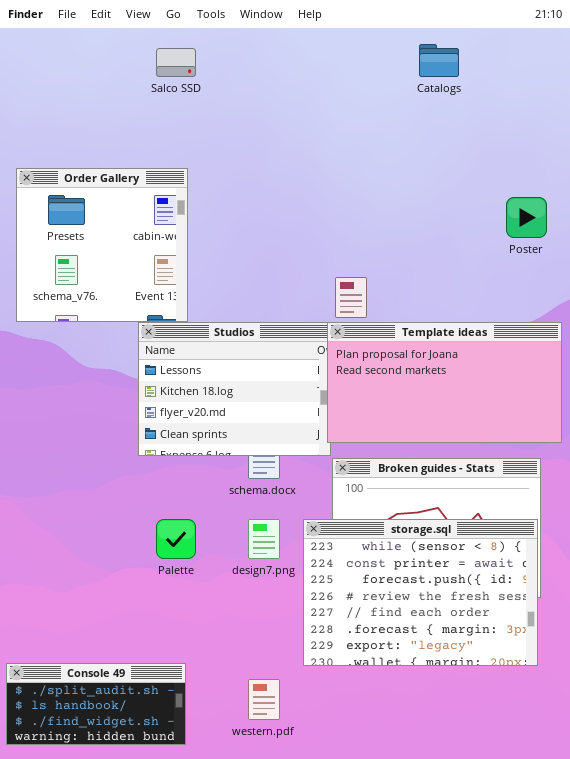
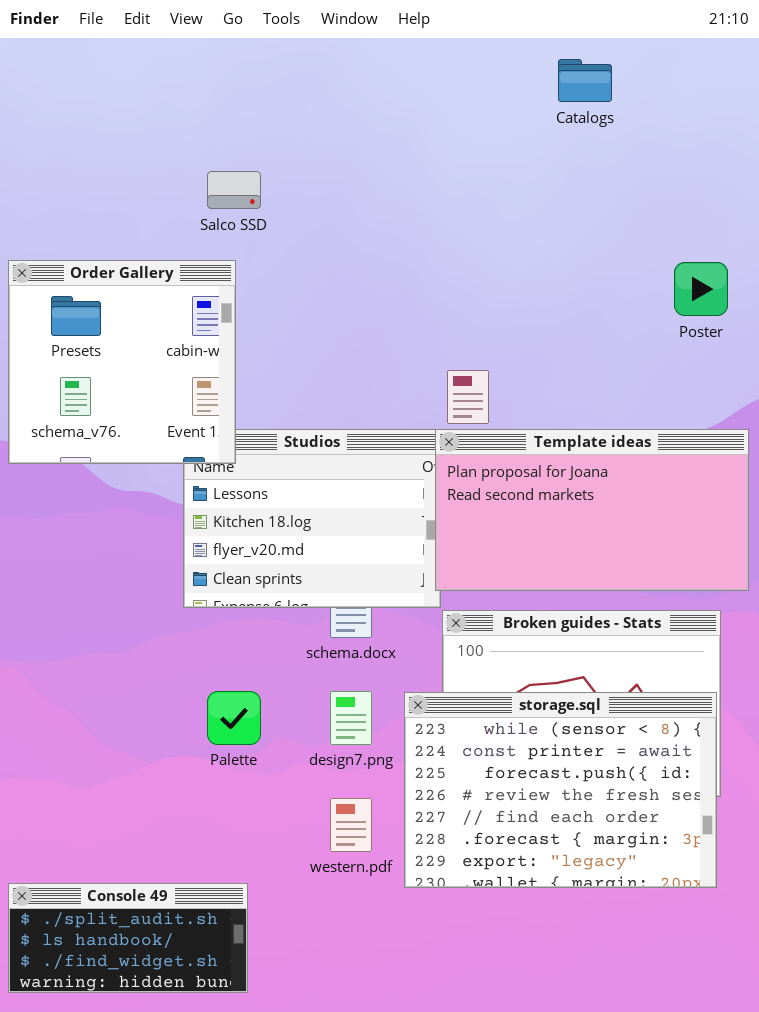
Salco SSD: [156,48,196,77] -> [207,171,261,209], moved
Order Gallery: [16,168,188,322] -> [8,260,236,464], moved
western.pdf: [248,679,280,720] -> [330,798,372,852], moved

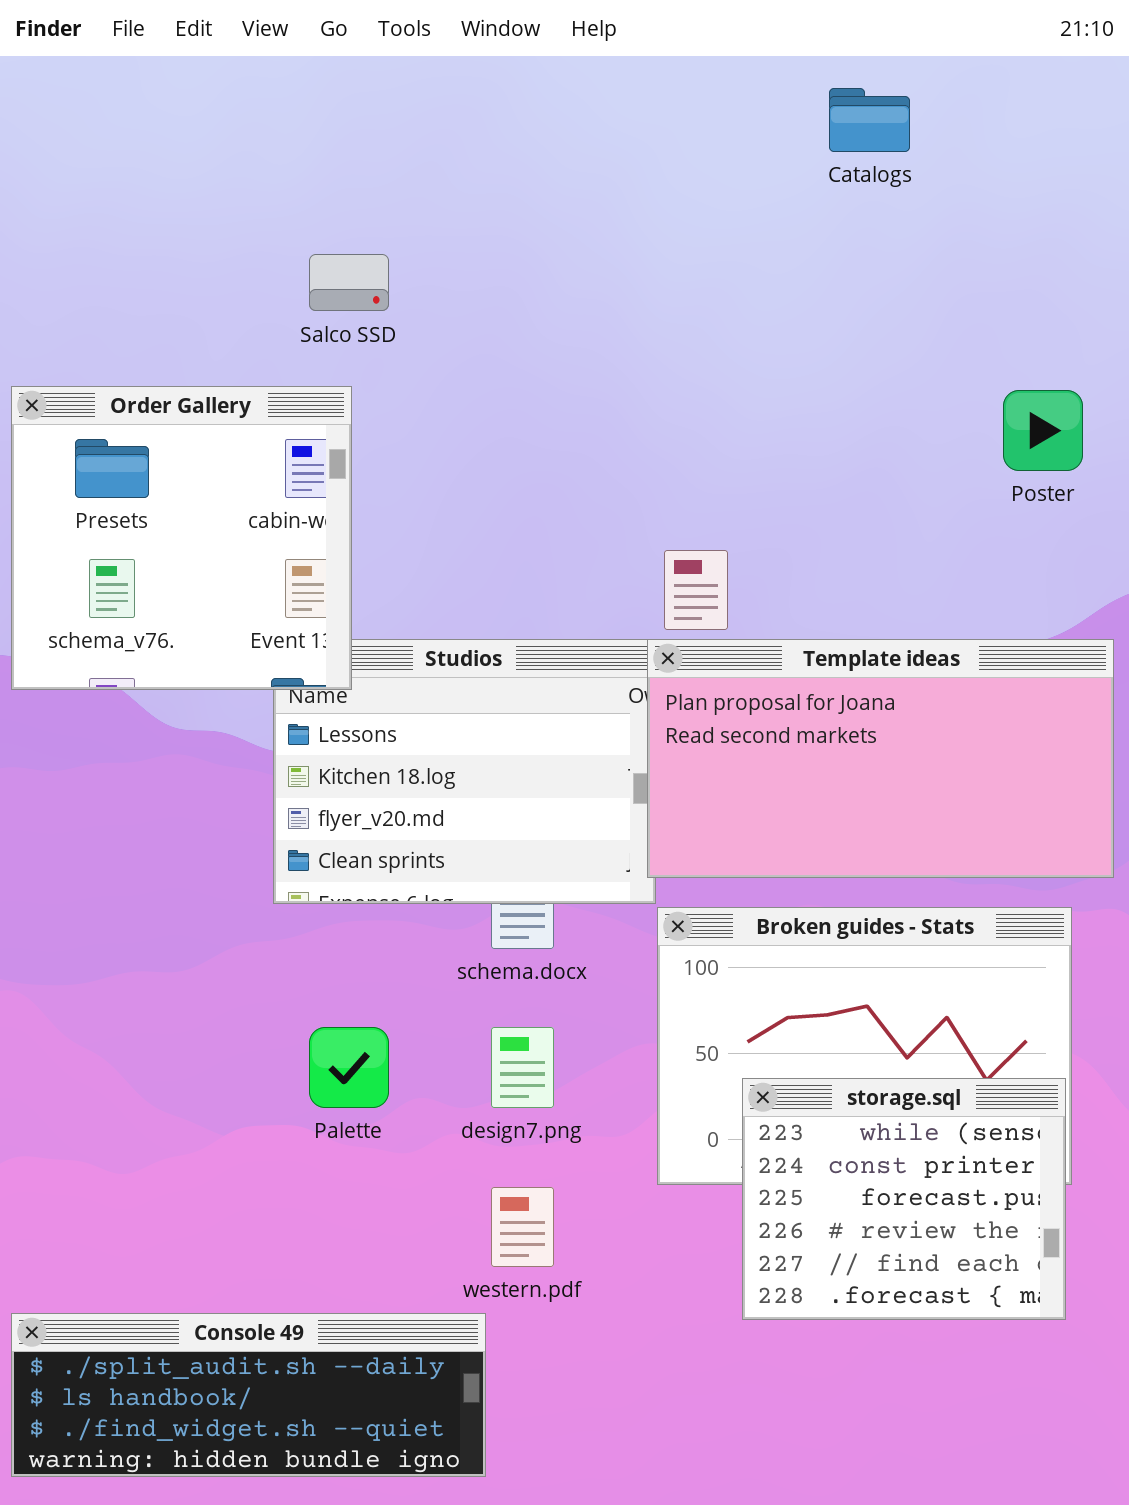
storage.sql: [404,692,717,888] -> [742,1078,1066,1320], resized
Console 49: [8,883,248,993] -> [11,1313,486,1477], resized

